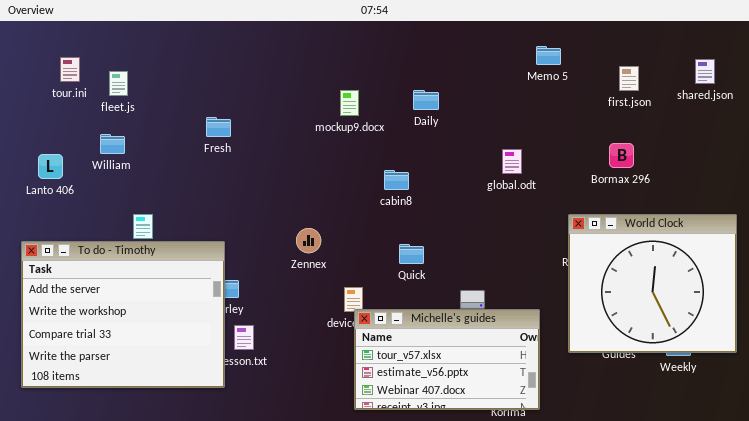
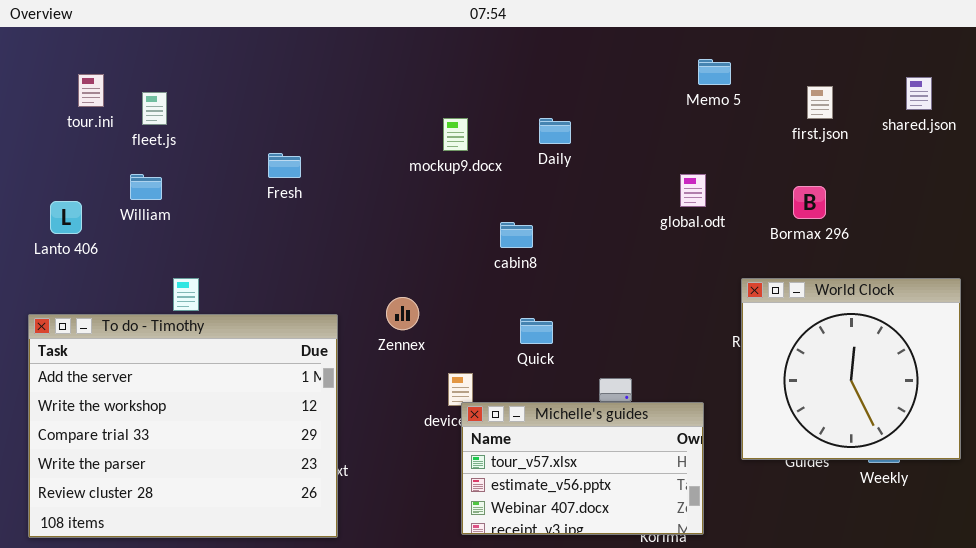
global.odt: [502,149,522,174] -> [680,174,706,207], moved
To do - Timothy: [21,241,225,388] -> [28,314,338,538], resized

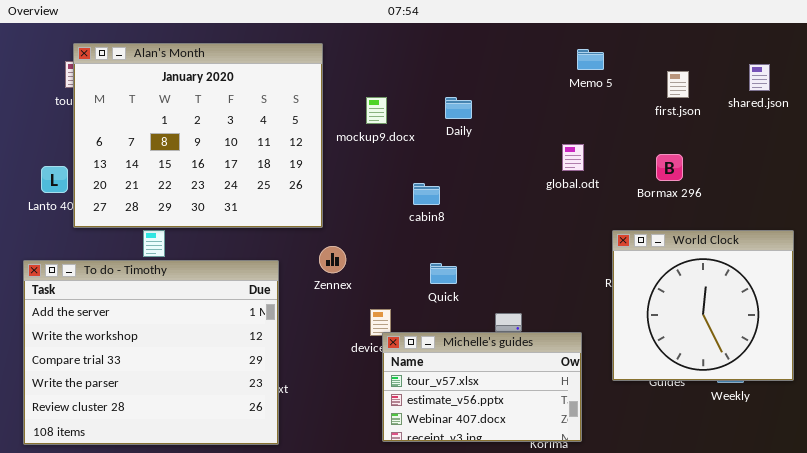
Alan's Month: none -> [73,43,323,228], opened

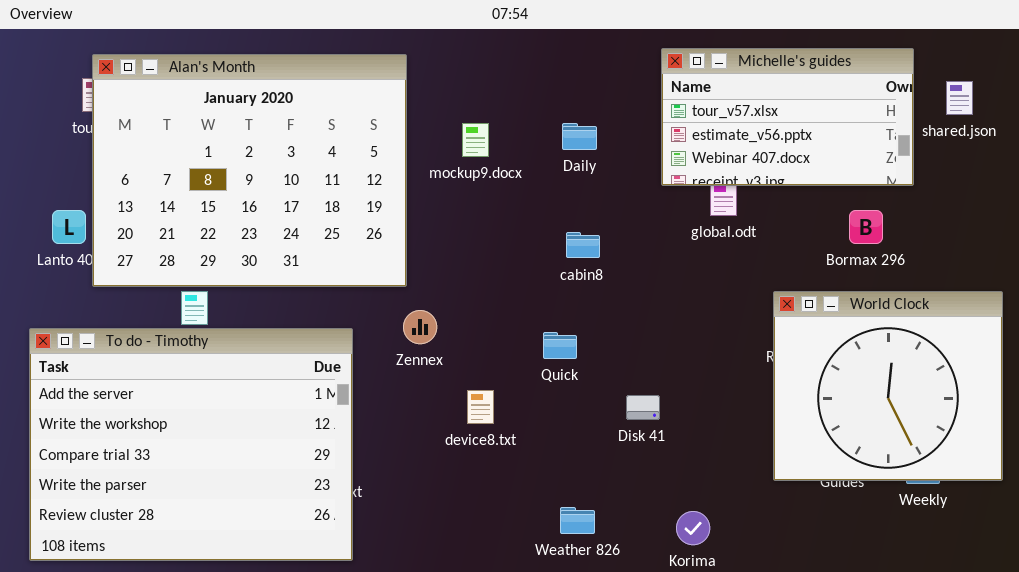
Bormax 296: [656,154,683,181] -> [849,210,883,244], moved
cabin8: [413,183,440,205] -> [566,232,600,258], moved
Michelle's guides: [382,332,582,442] -> [661,48,914,186], moved

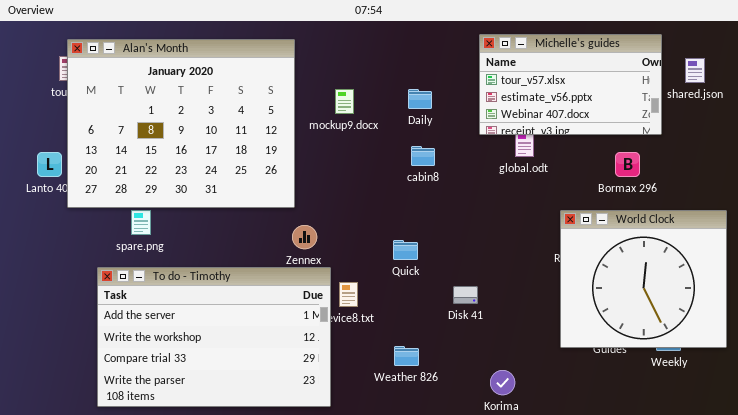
cabin8: [566,232,600,258] -> [411,146,435,166], moved
To do - Timothy: [29,328,353,561] -> [97,267,331,407], moved, resized
Weather 826: [560,507,595,534] -> [394,346,419,366], moved

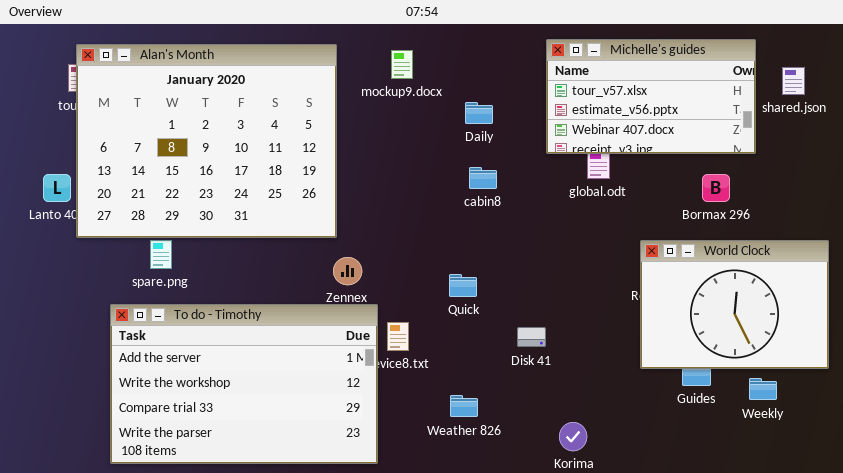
mockup9.docx: [335,89,354,114] -> [391,50,413,79], moved
World Clock: [560,210,727,348] -> [640,240,829,369], resized

